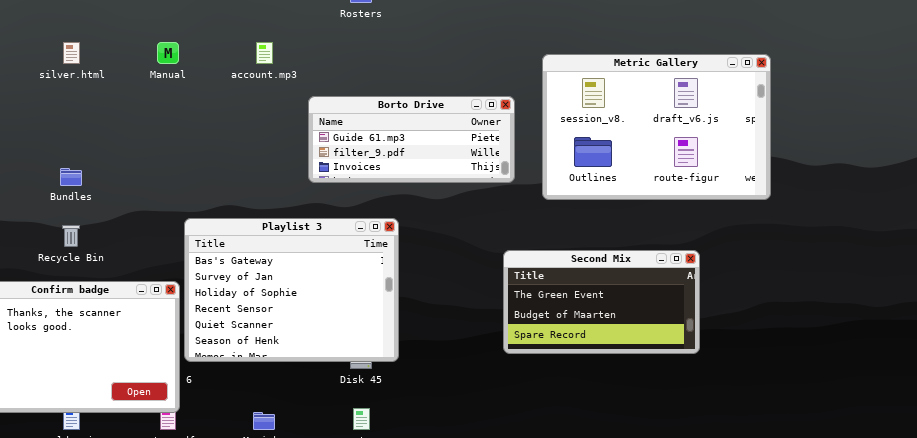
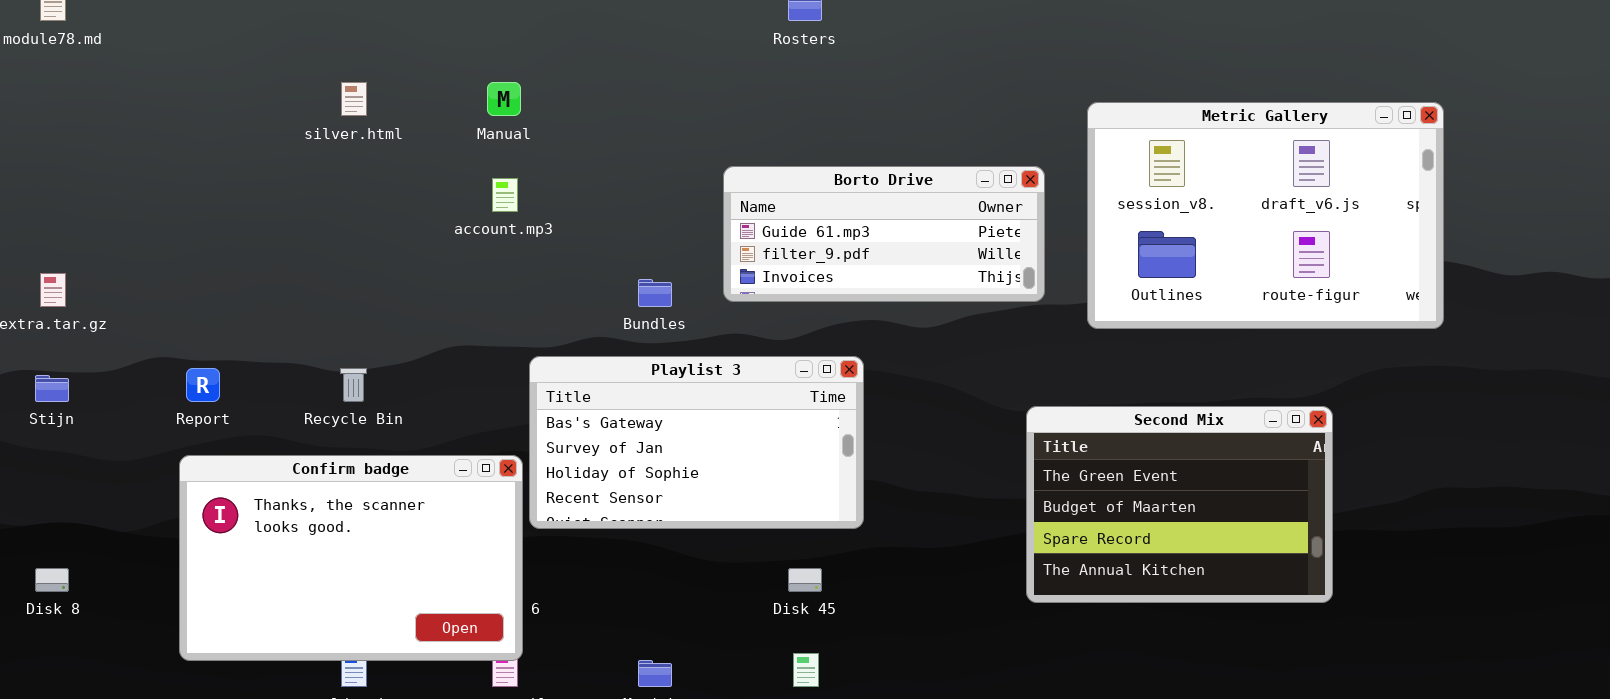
account.mp3: [256,42,273,64] -> [492,178,518,212], moved
Bundles: [60,168,82,186] -> [638,279,672,307], moved
Playlist 3: [184,218,399,362] -> [529,356,864,529], resized
Second Mix: [503,250,700,354] -> [1026,406,1333,603], resized

